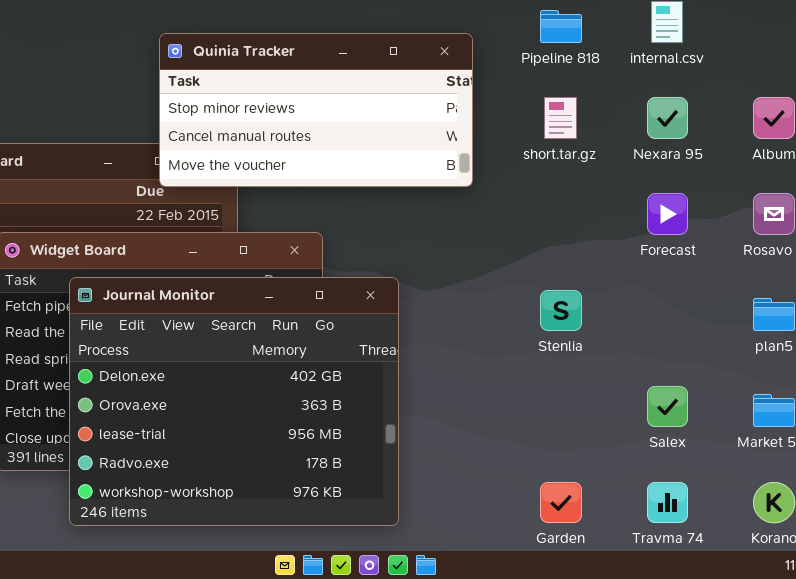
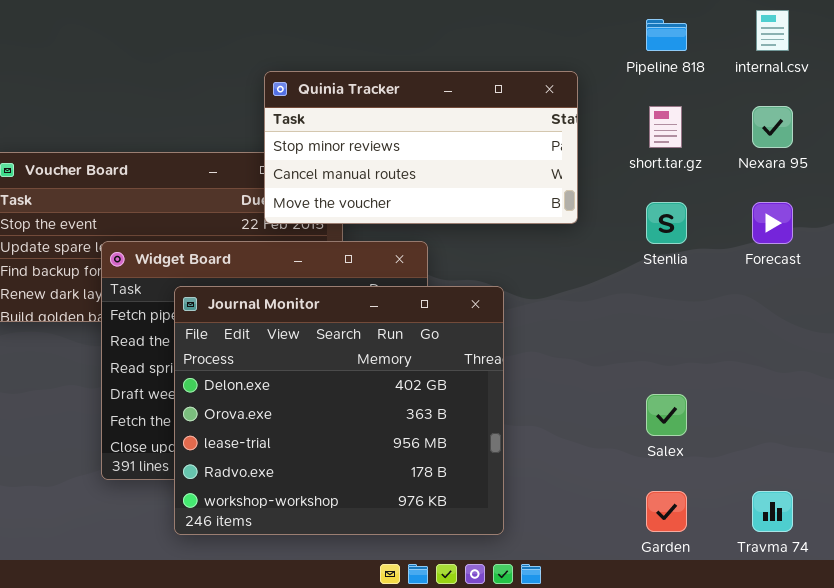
Quinia Tracker: [159,33,473,187] -> [264,71,578,224], moved
Stenlia: [540,290,582,331] -> [646,202,687,244], moved
Salex: [647,386,688,427] -> [646,394,687,436], moved

